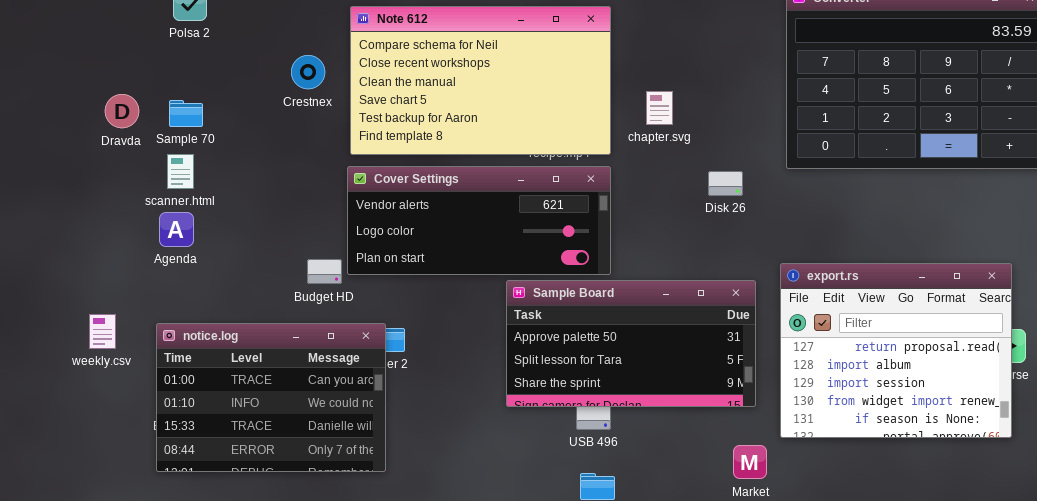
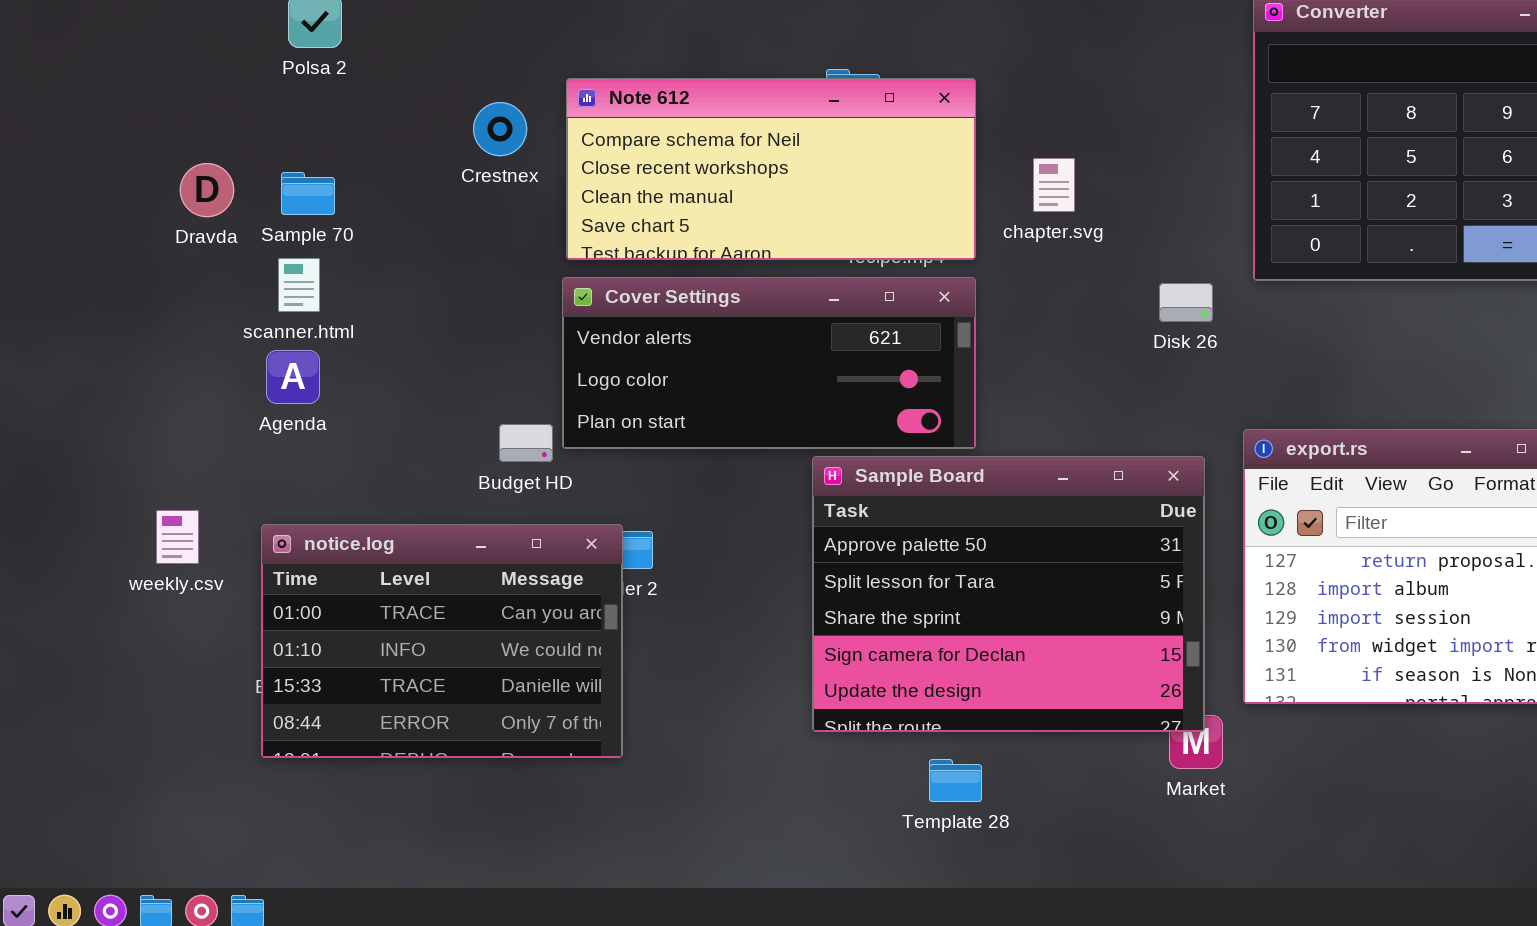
Note 612: [350,6,611,155] -> [566,78,976,260], resized
Disk 26: [708,171,743,196] -> [1159,283,1213,322], moved
Sample Board: [506,280,756,407] -> [812,456,1205,732], resized

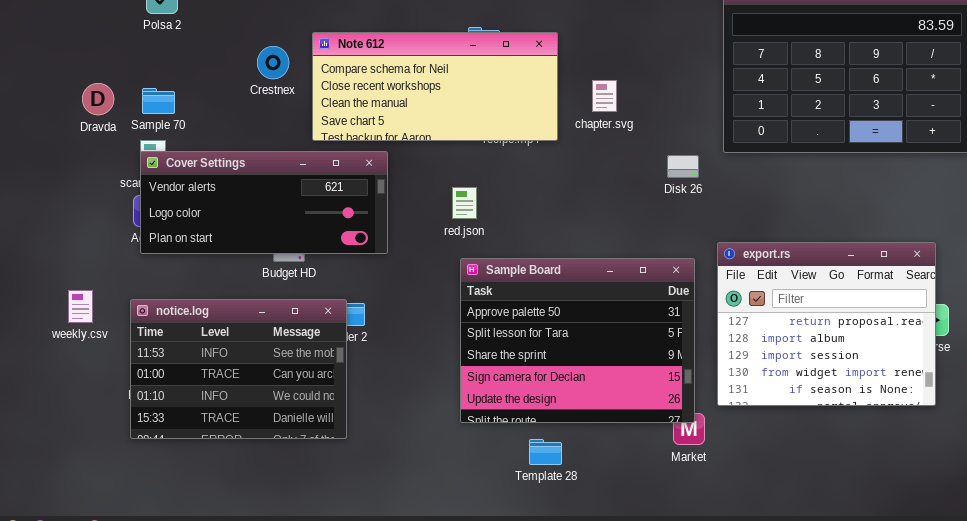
Cover Settings: [562,277,976,449] -> [140,151,388,254], moved
notice.log: [261,524,623,758] -> [130,299,347,439], scrolled up 1 row

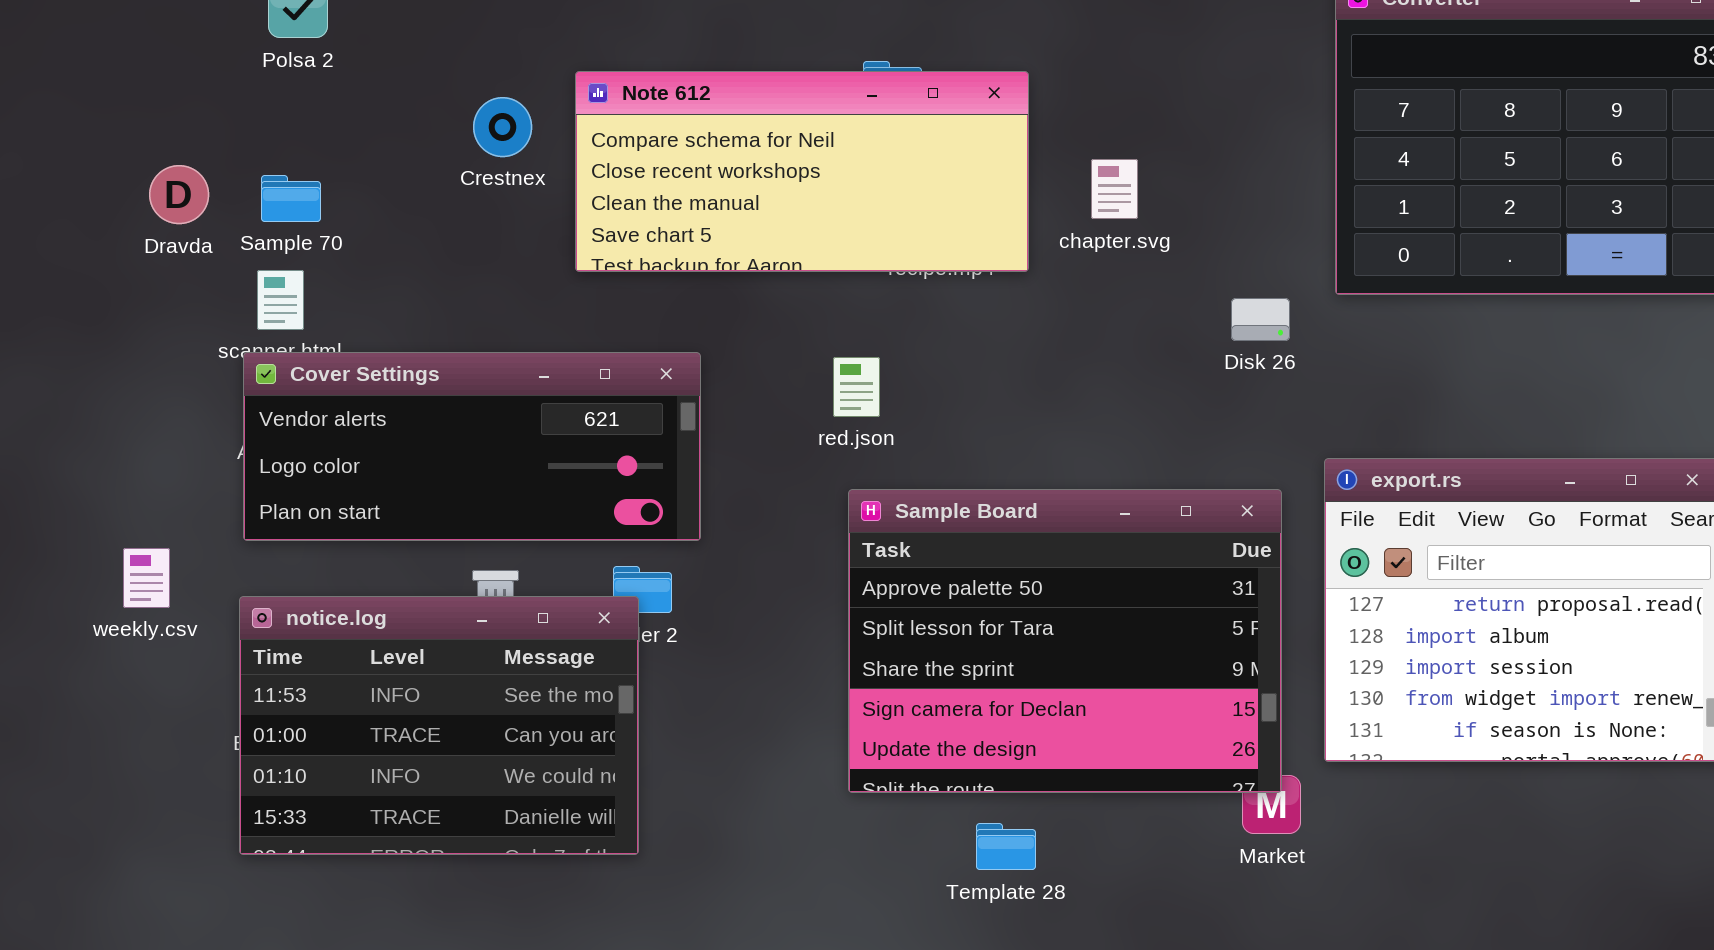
Cover Settings: [140,151,388,254] -> [243,352,701,541], moved
notice.log: [130,299,347,439] -> [239,596,639,855], moved

